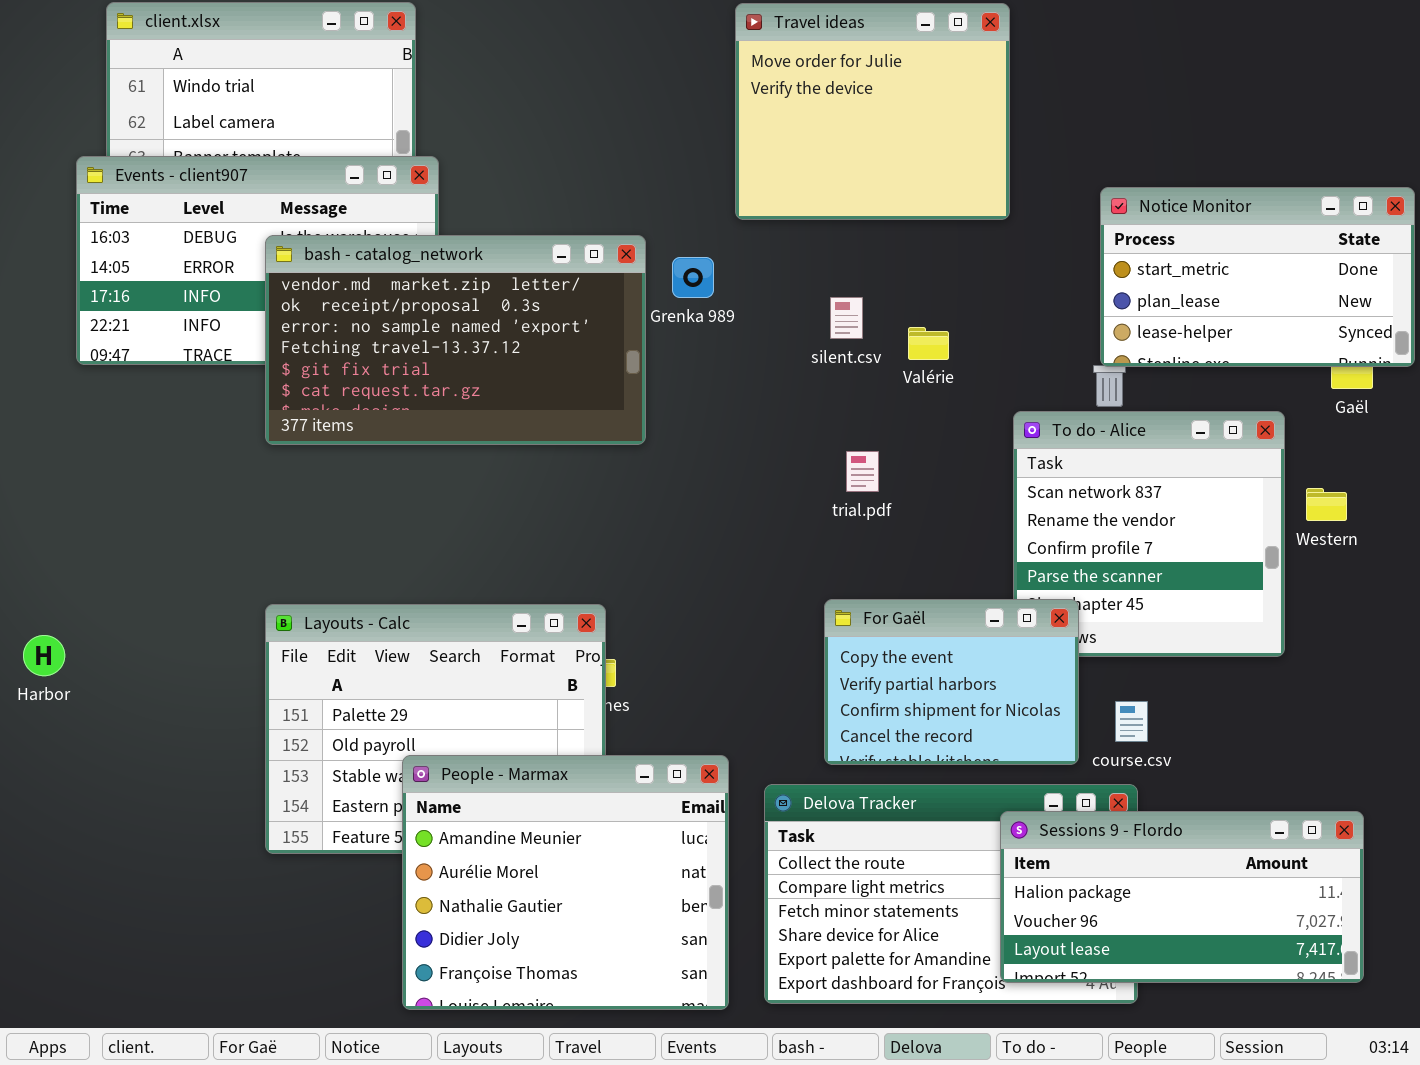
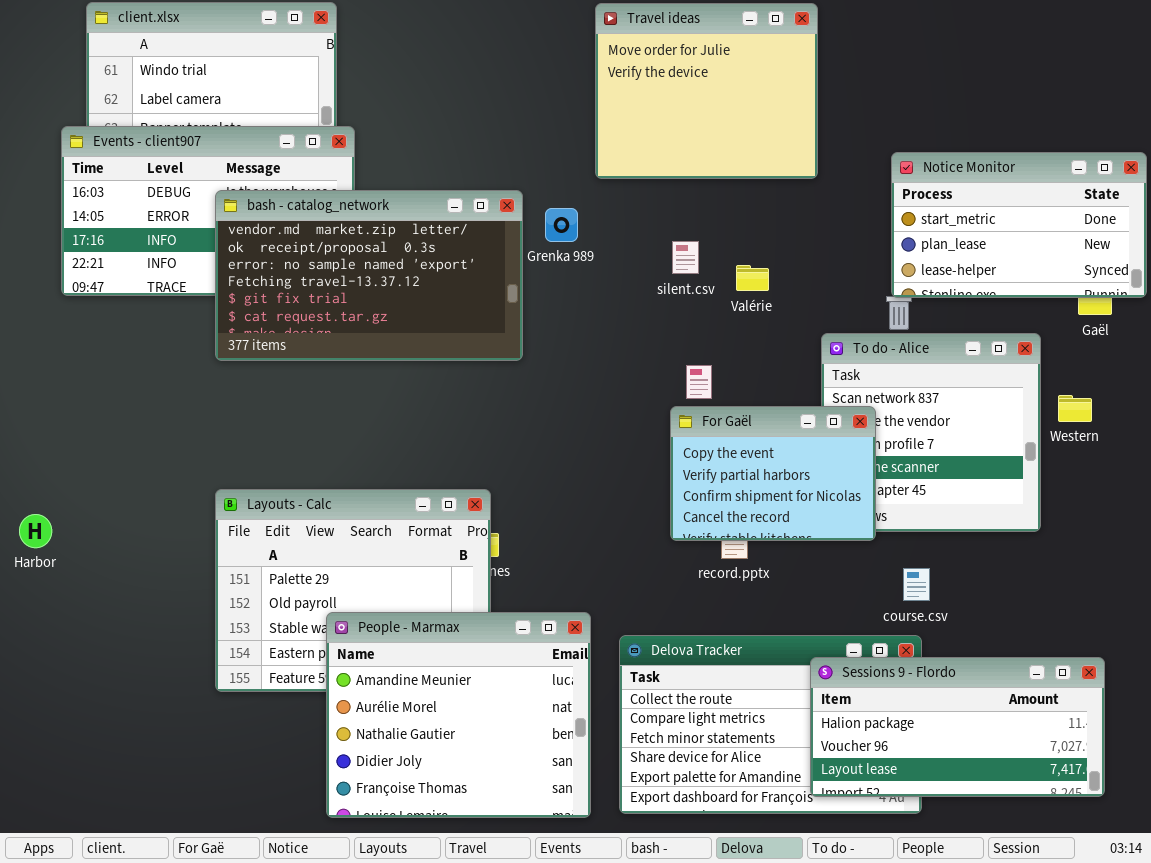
For Gaël: [824,599,1079,765] -> [670,406,876,541], moved

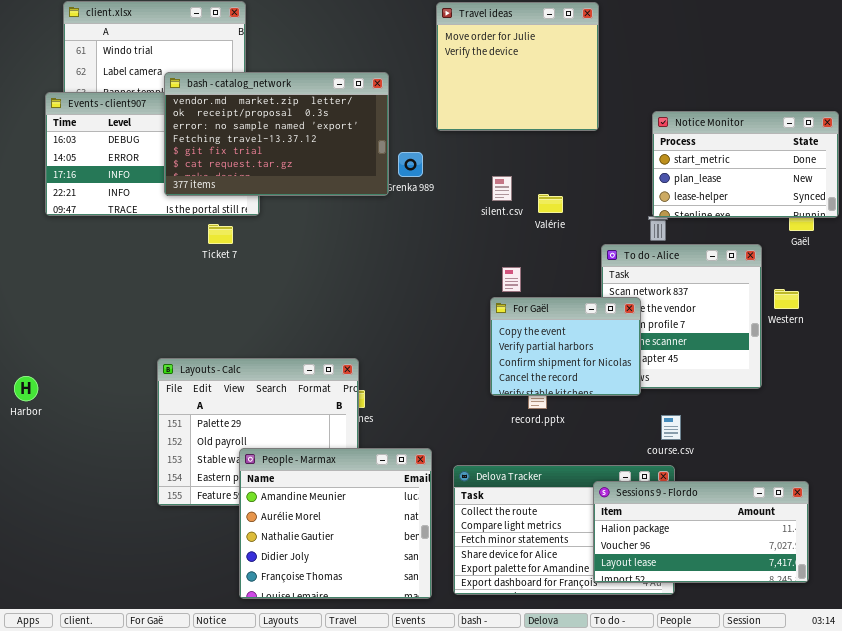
bash - catalog_network: [215,190,523,361] -> [164,72,389,196], moved

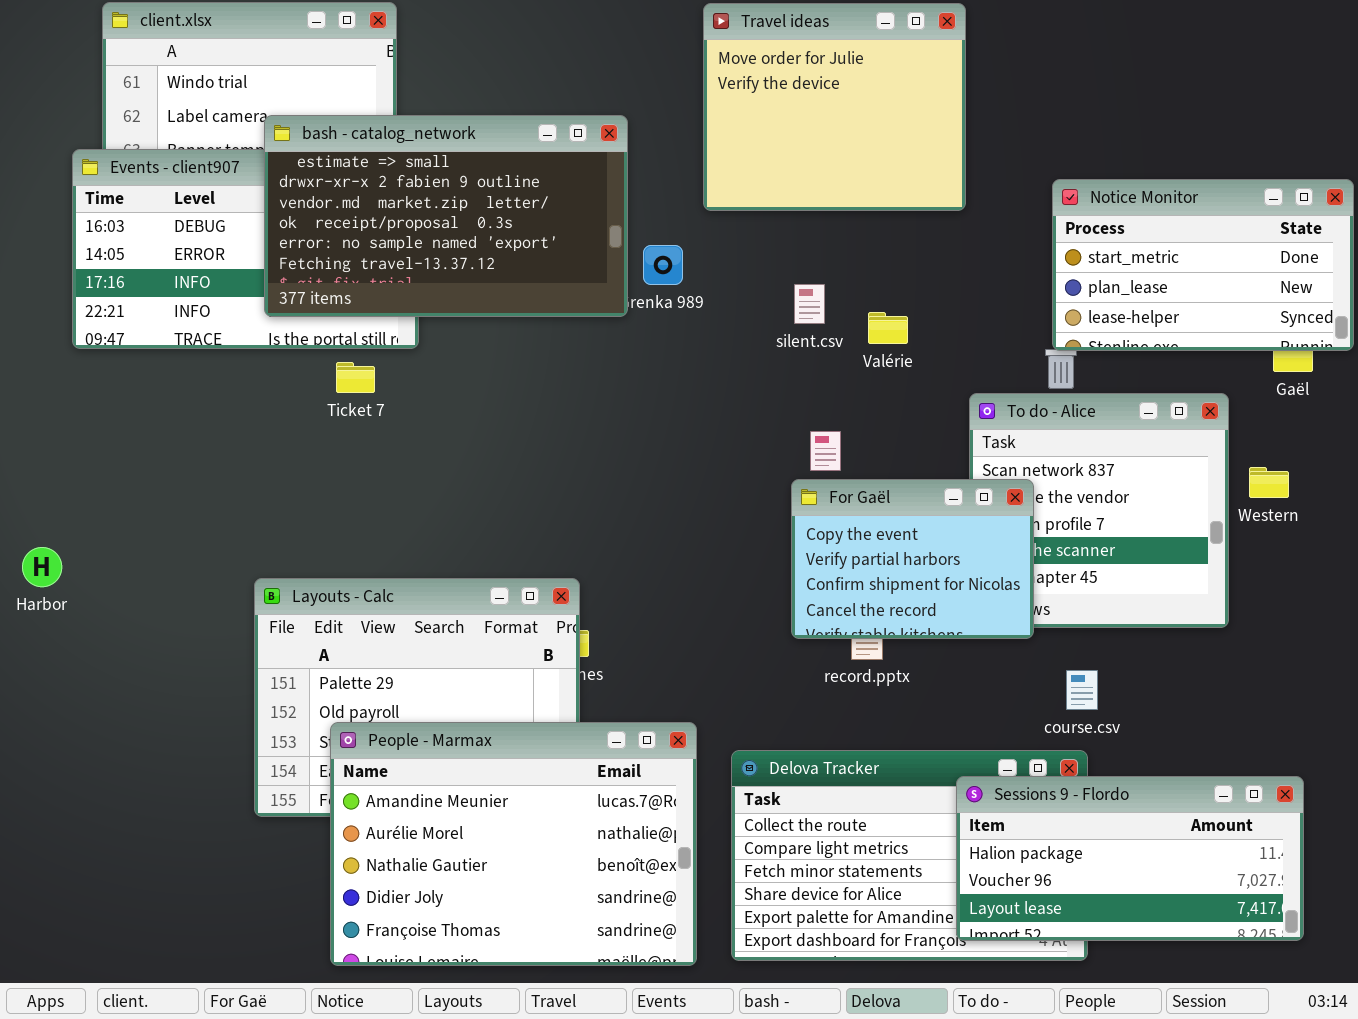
bash - catalog_network: [164,72,389,196] -> [264,115,628,317], scrolled up 2 rows
Harbor: [14,376,38,401] -> [22,547,62,587], moved
People - Marmax: [239,448,432,599] -> [330,722,697,966], resized

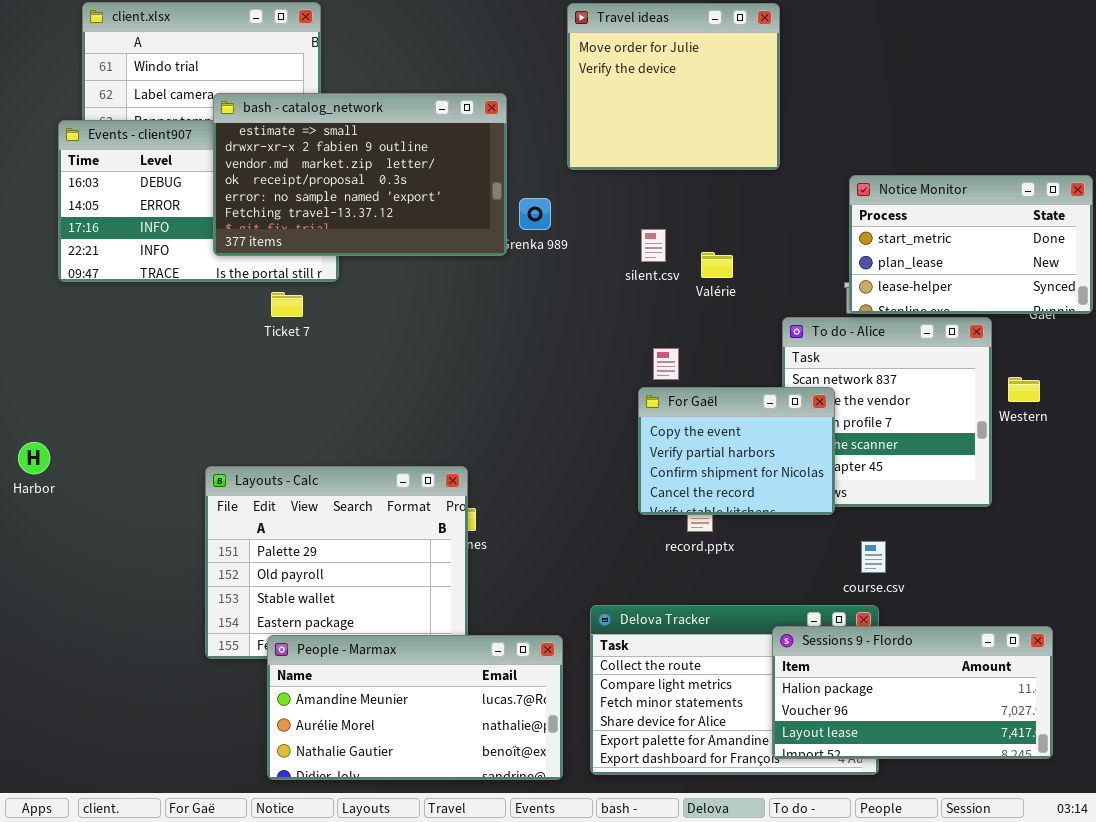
Notice Monitor: [1052,179,1354,351] -> [849,175,1093,314], moved
People - Marmax: [330,722,697,966] -> [267,635,563,780], resized

